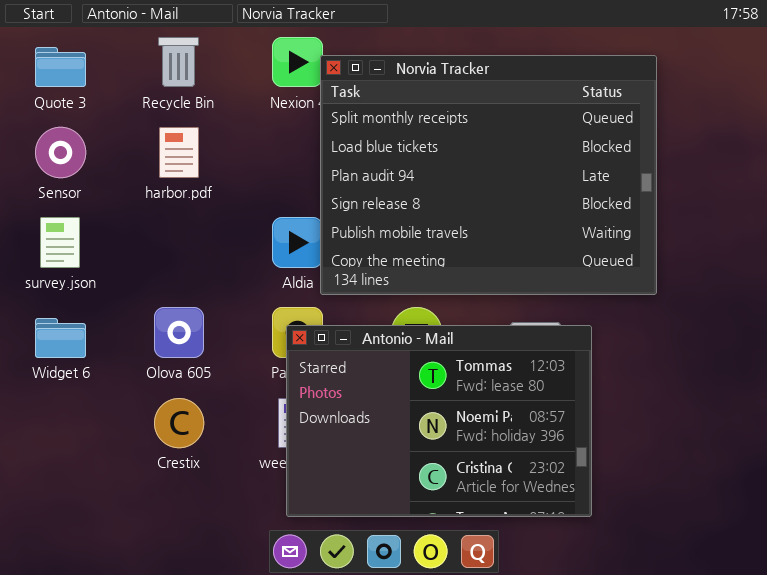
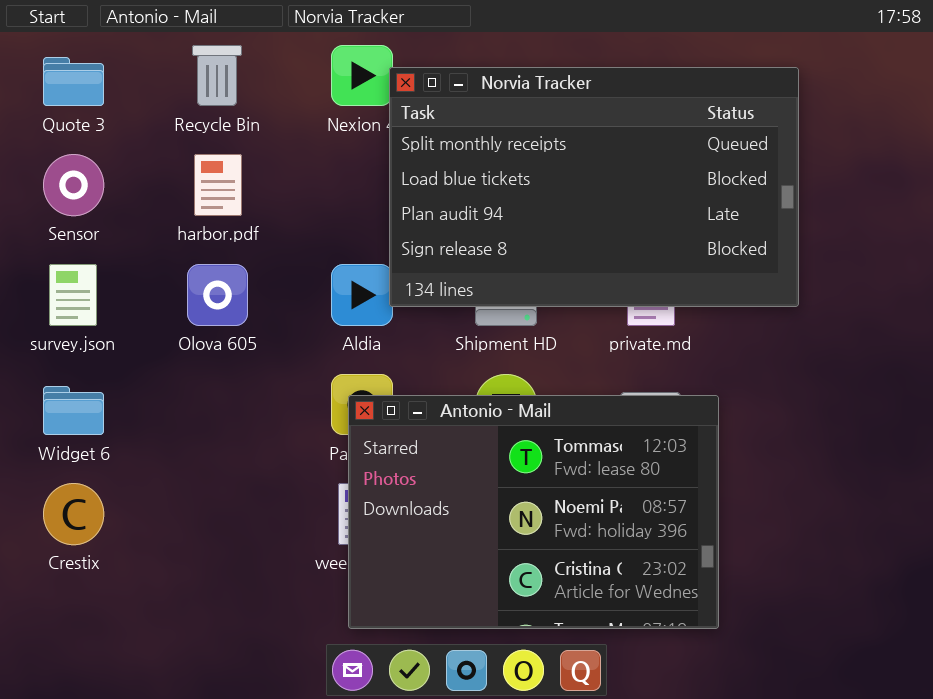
Norvia Tracker: [320,55,657,295] -> [389,67,799,307], resized
Olova 605: [154,307,204,358] -> [187,264,248,326], moved
Crestix: [154,398,204,448] -> [43,483,104,545], moved

